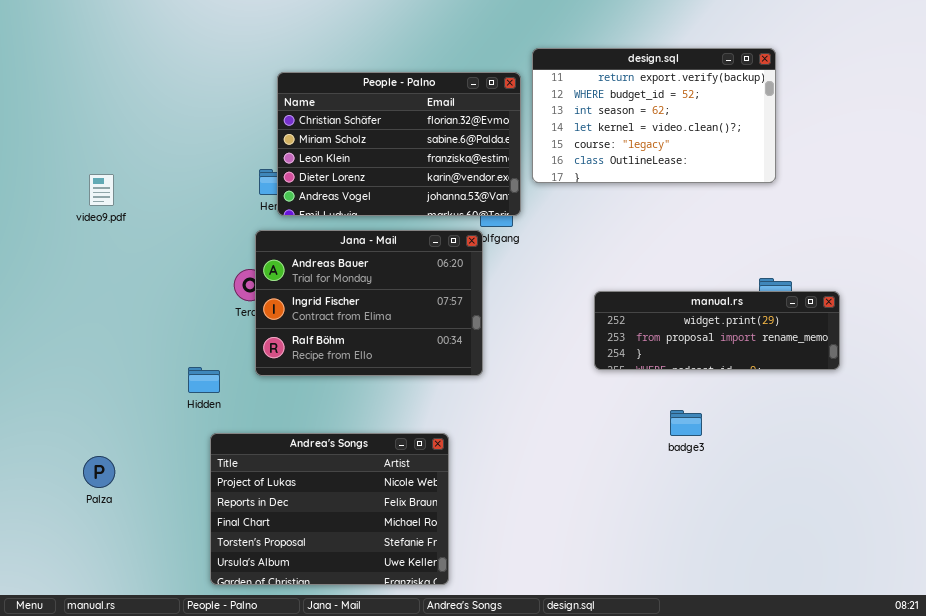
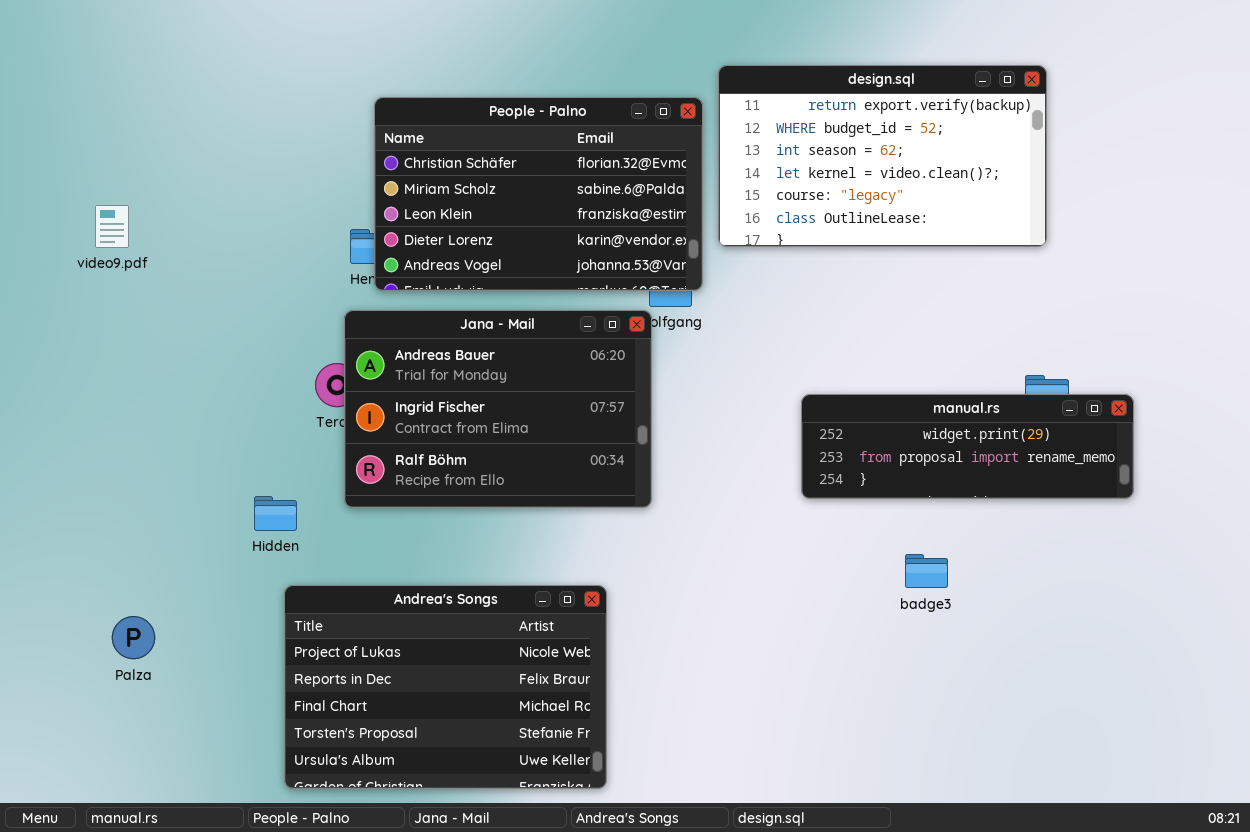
video9.pdf: [89,174,114,206] -> [95,205,129,248], moved

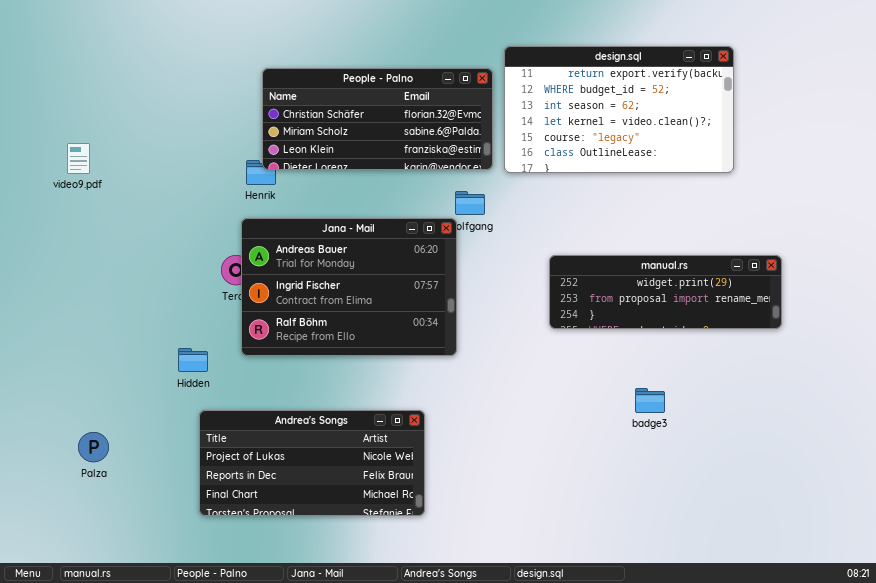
People - Palno: [374,97,703,291] -> [262,68,493,170], resized
manual.rs: [801,394,1134,499] -> [549,255,782,329], moved
Andrea's Songs: [284,585,607,789] -> [199,410,425,516], resized

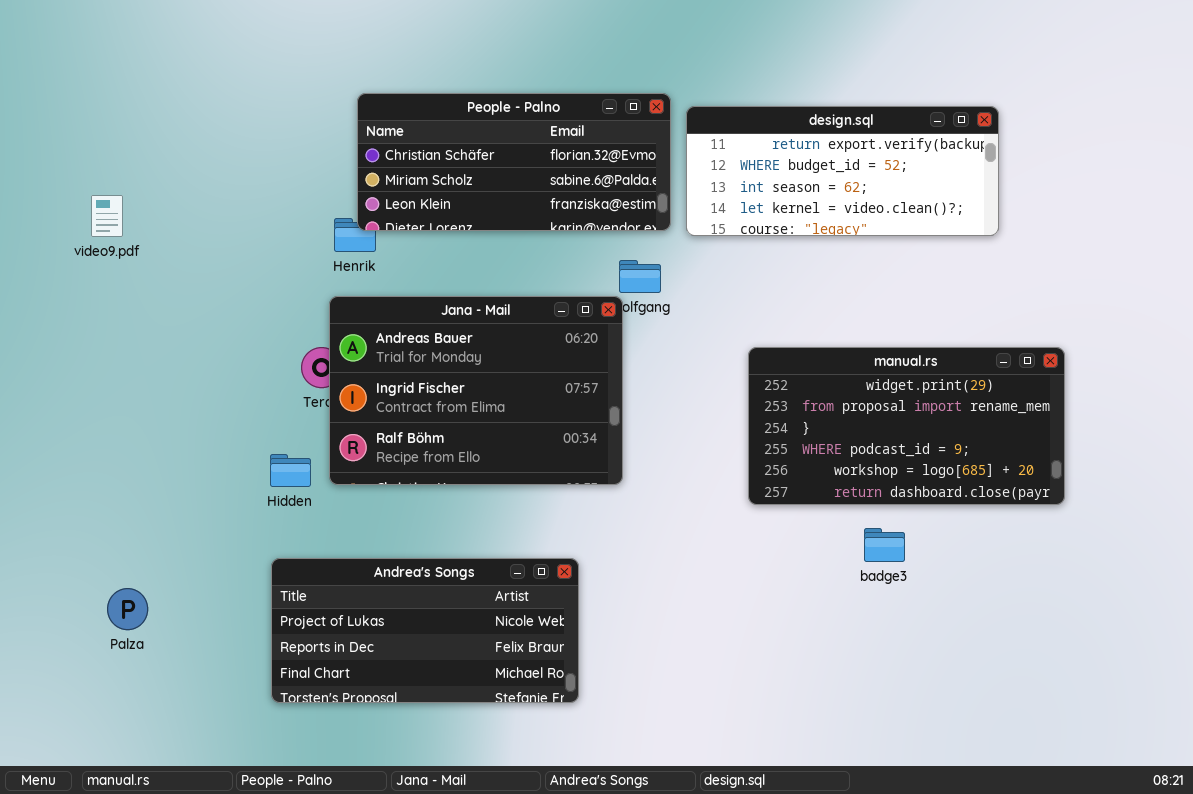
design.sql: [504,46,734,173] -> [686,106,999,236], resized
manual.rs: [549,255,782,329] -> [748,347,1065,505], resized
Hidden: [178,348,208,372] -> [270,454,311,487], moved

